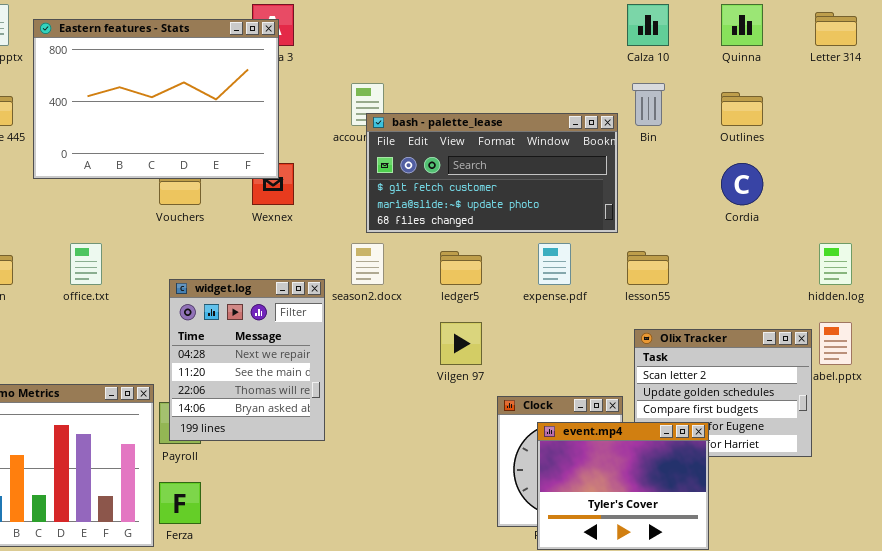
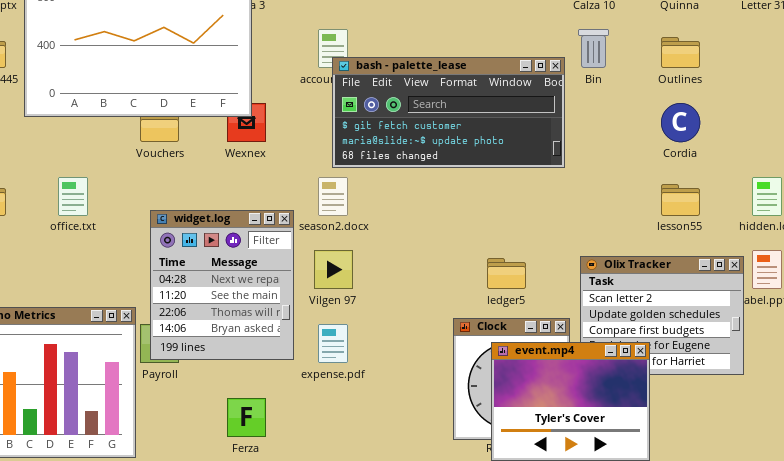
expense.pdf: [538,243,571,285] -> [318,324,348,363], moved
ledger5: [440,251,482,285] -> [487,258,526,289], moved
lesson55: [627,251,669,285] -> [661,184,700,216], moved
Vilgen 97: [440,322,482,365] -> [314,250,353,289], moved
Ferza: [159,482,201,524] -> [227,398,266,437], moved

